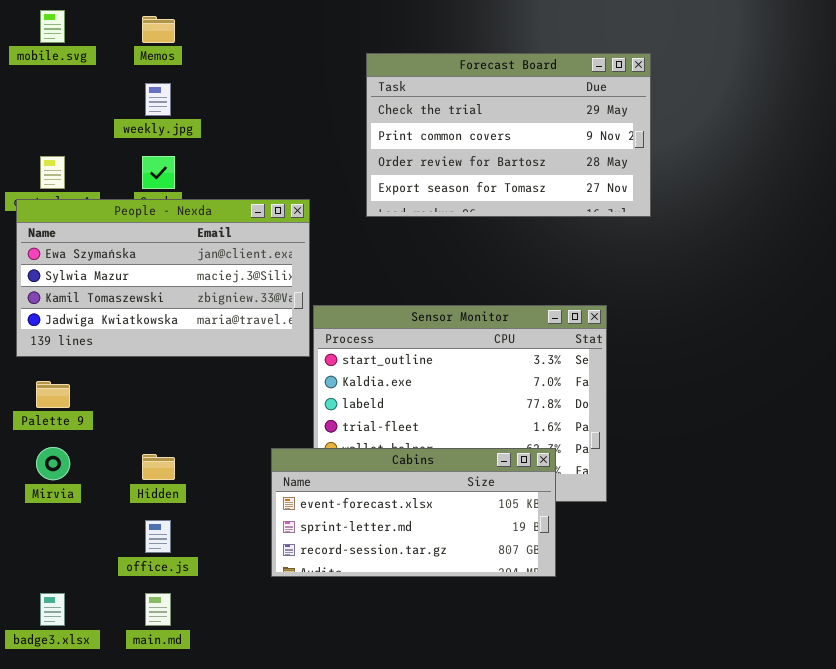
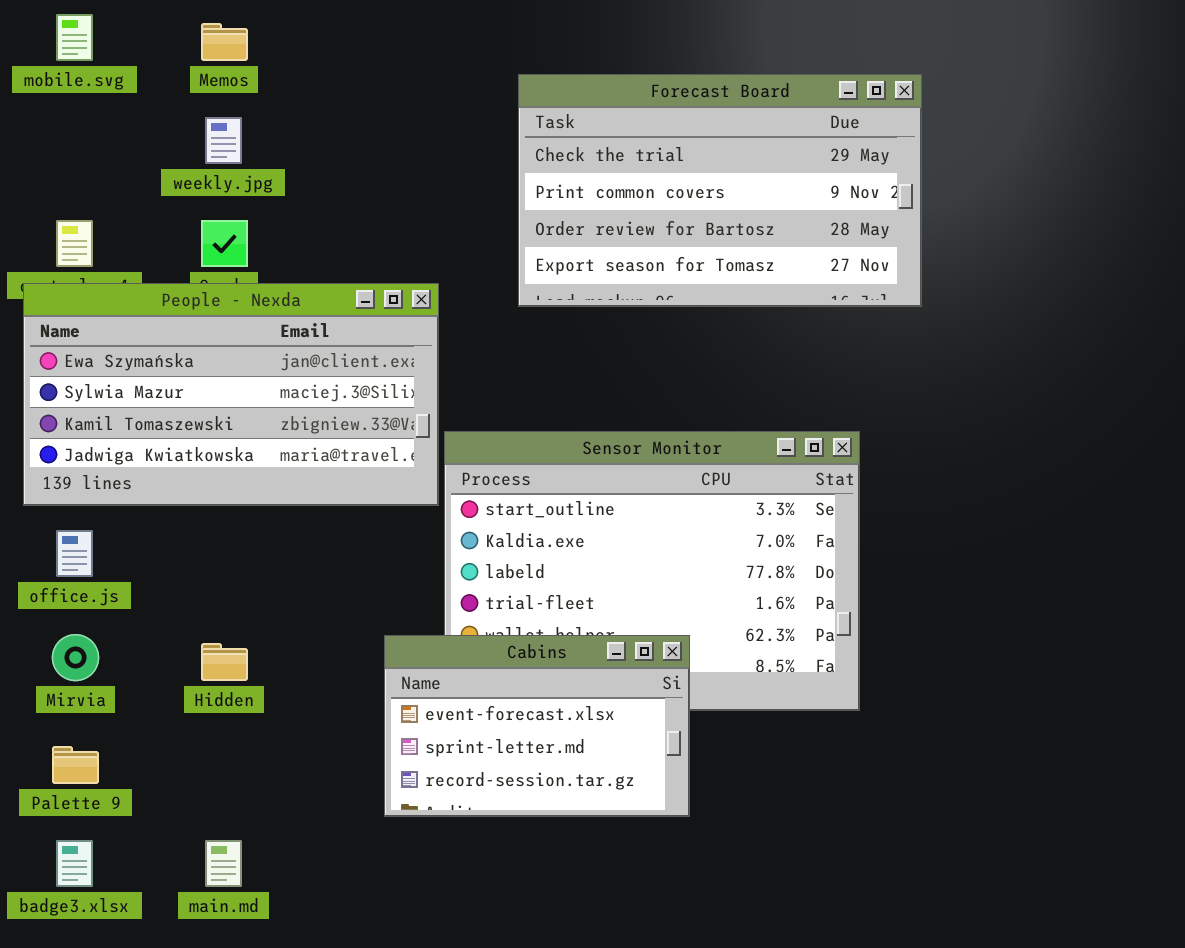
Palette 9: [36,381,70,408] -> [52,746,99,784], moved
Cabins: [271,448,556,577] -> [384,635,690,817], resized
office.js: [145,520,171,553] -> [56,530,93,577], moved

